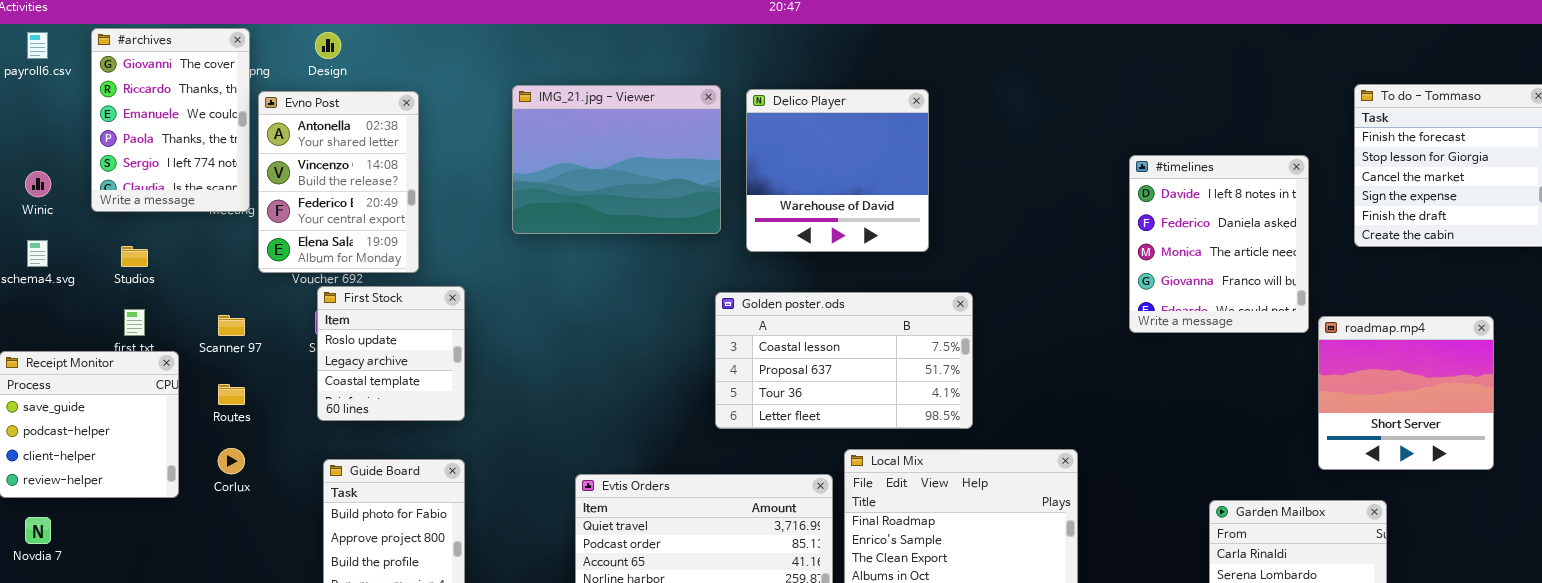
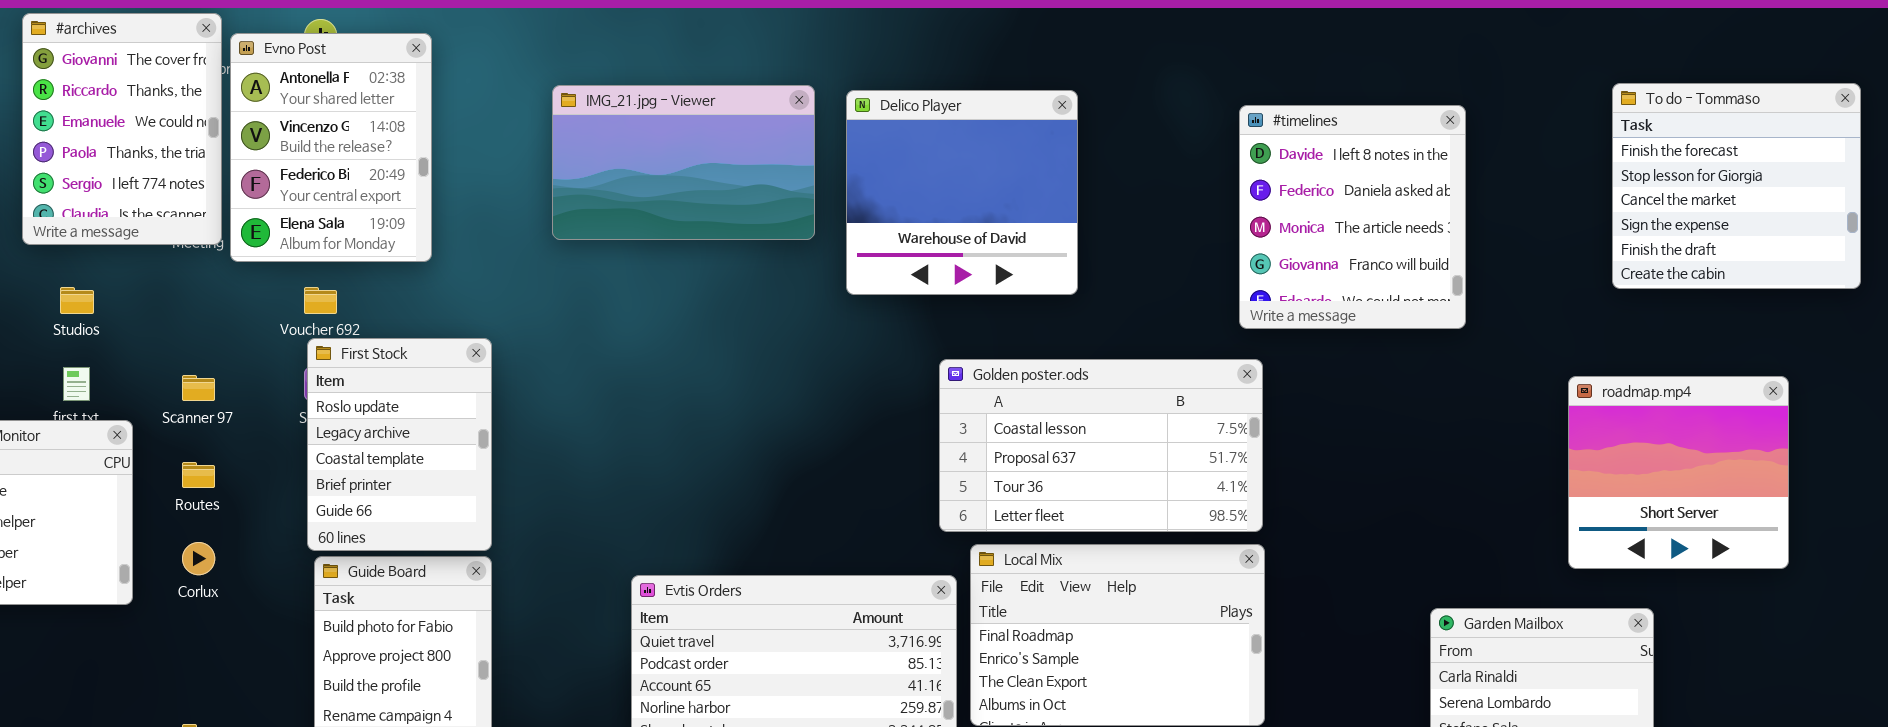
IMG_21.jpg - Viewer: [512,85,721,234] -> [552,85,815,240], resized
Evno Post: [258,91,419,273] -> [230,33,432,262], moved
#timelines: [1129,155,1309,333] -> [1239,105,1466,329], moved
First Stock: [317,286,465,421] -> [307,338,492,551], resized
Golden poster.ods: [715,292,973,429] -> [939,359,1263,532], moved

